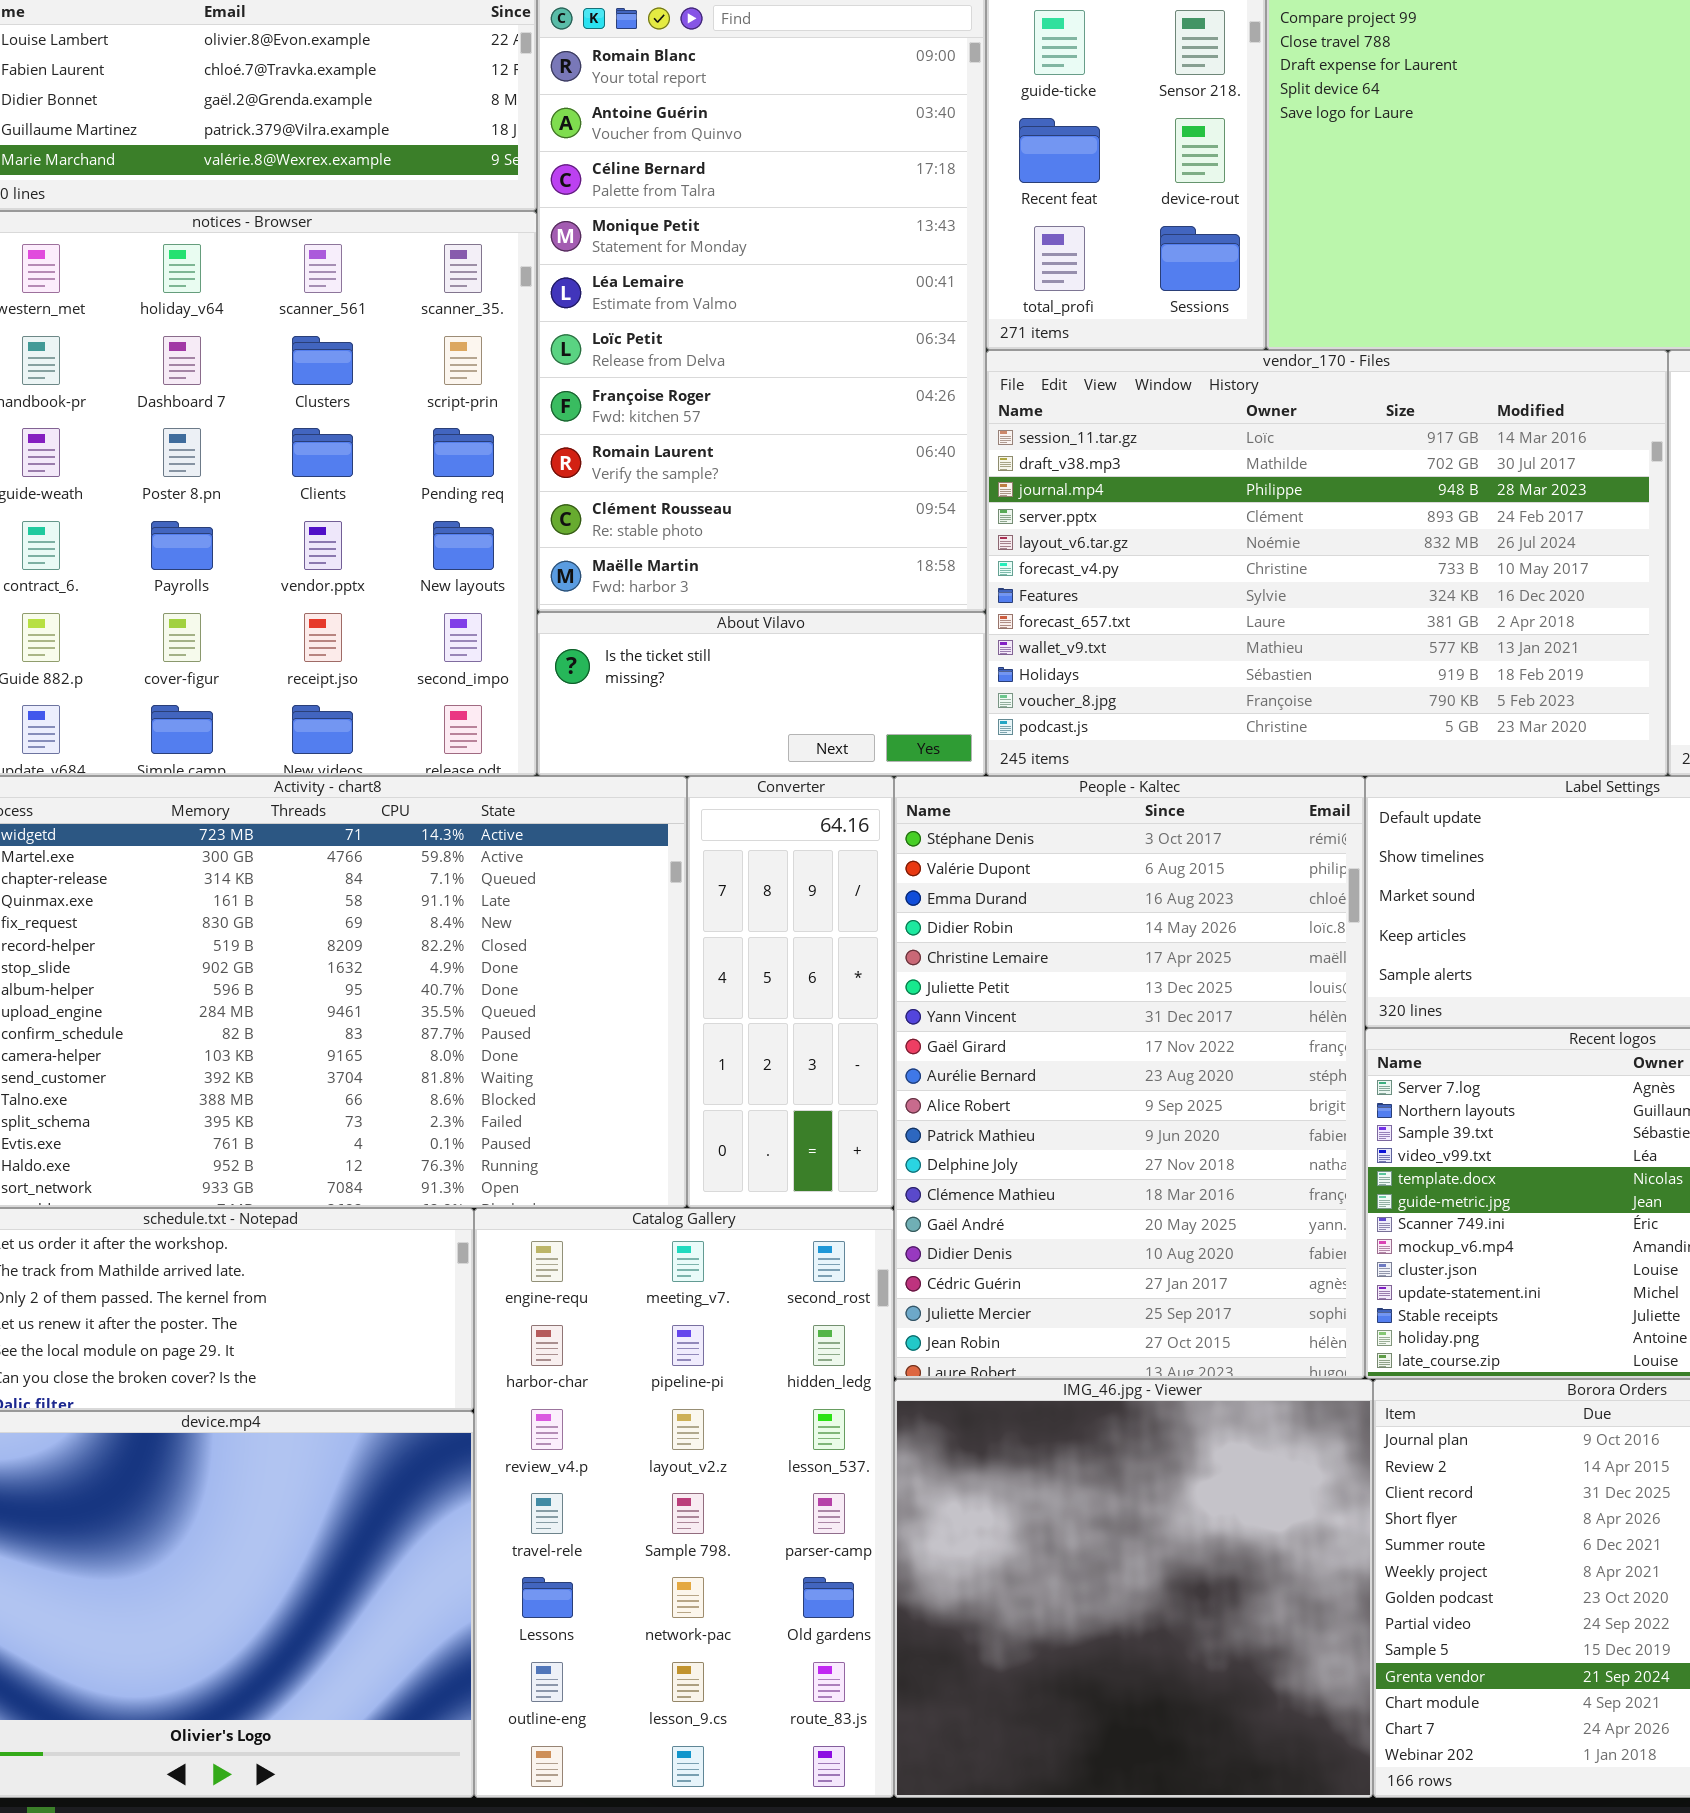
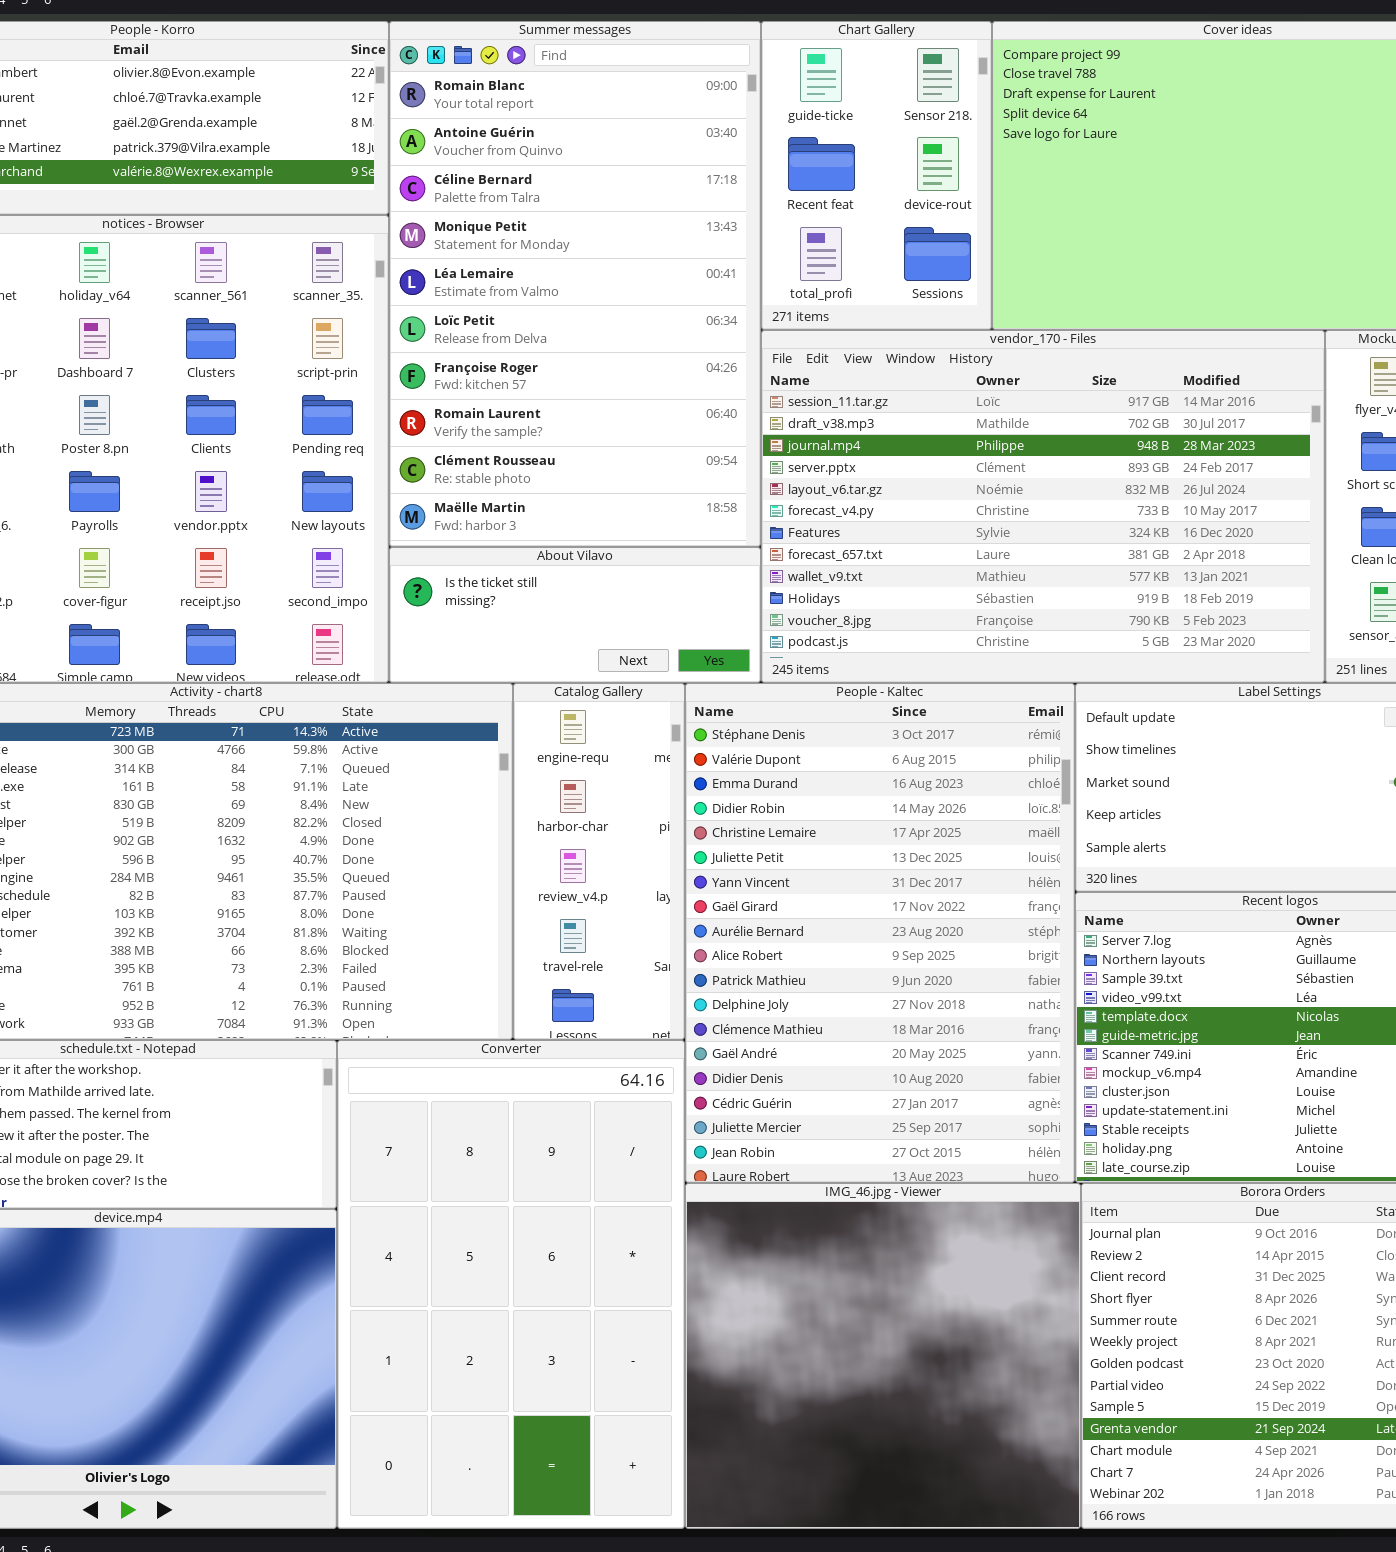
Converter: [687,776,894,1208] -> [337,1040,685,1529], moved, resized
Catalog Gallery: [474,1208,894,1798] -> [513,683,685,1040], moved, resized

